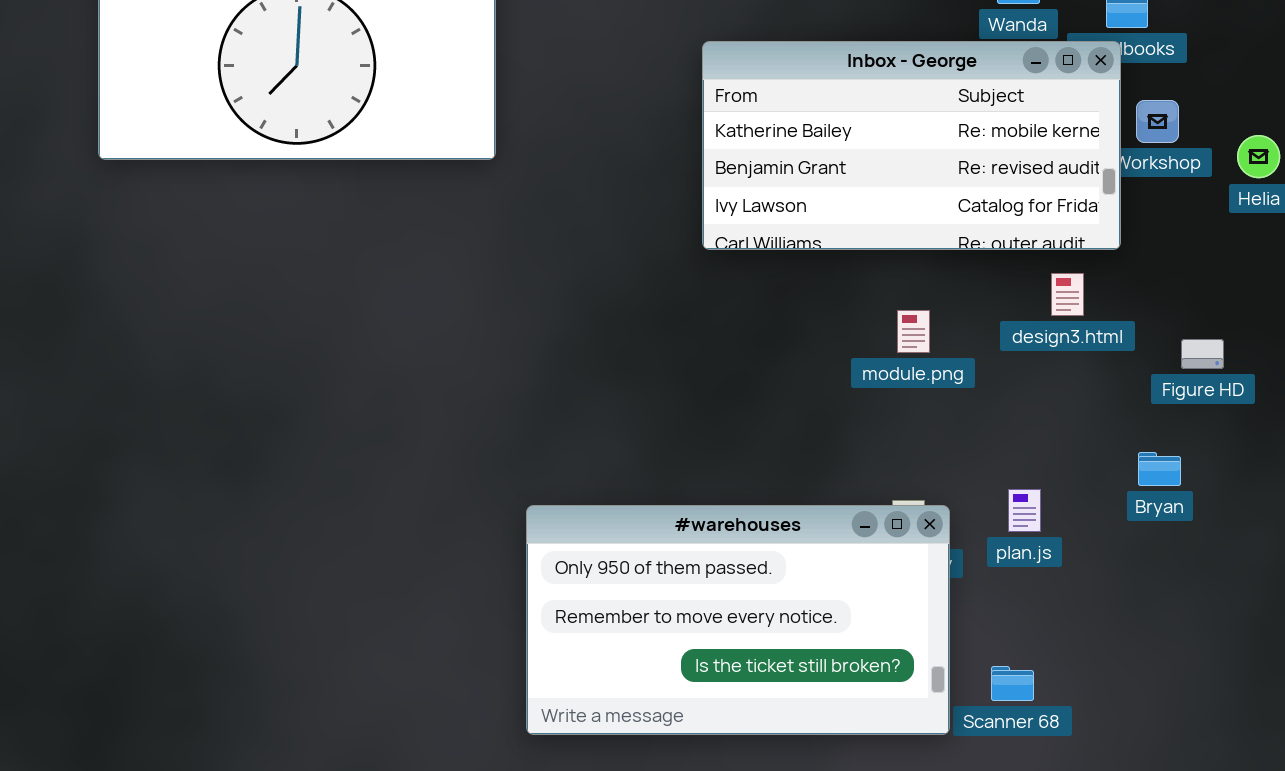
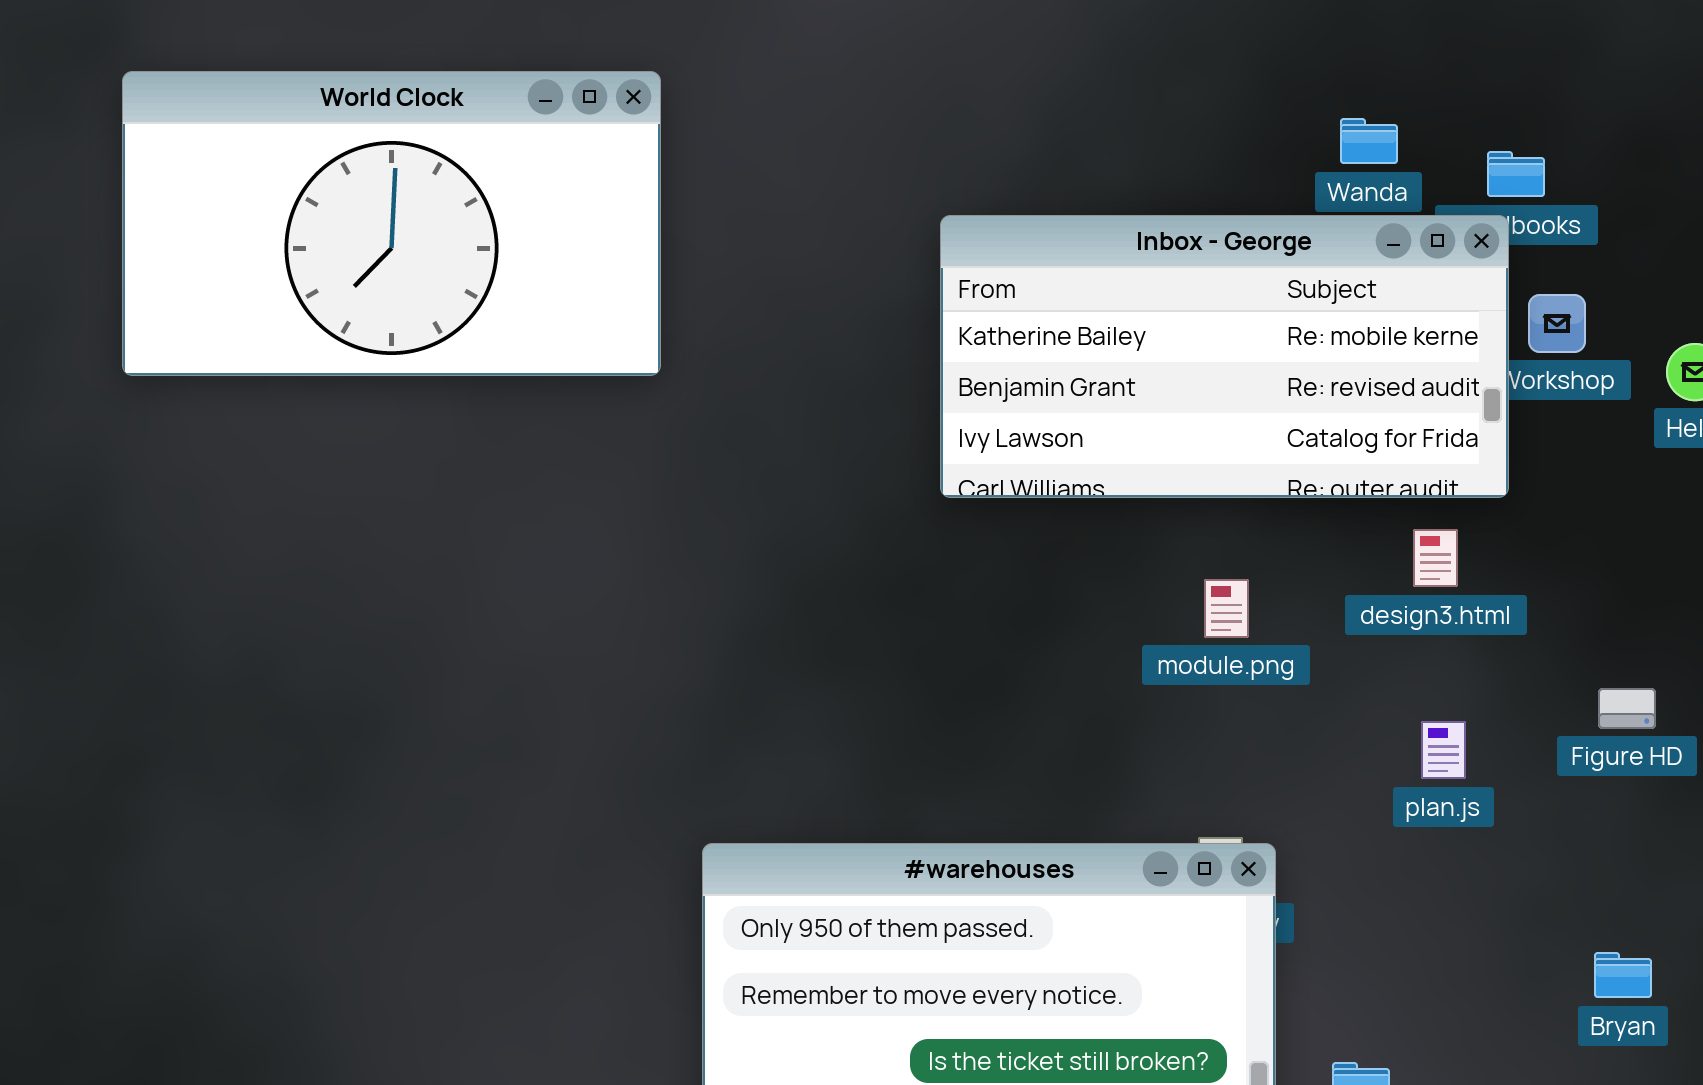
Figure HD: [1181,339,1224,369] -> [1598,688,1656,729], moved
Bryan: [1138,452,1181,486] -> [1594,952,1652,998], moved
plan.js: [1008,489,1041,532] -> [1421,721,1466,779], moved

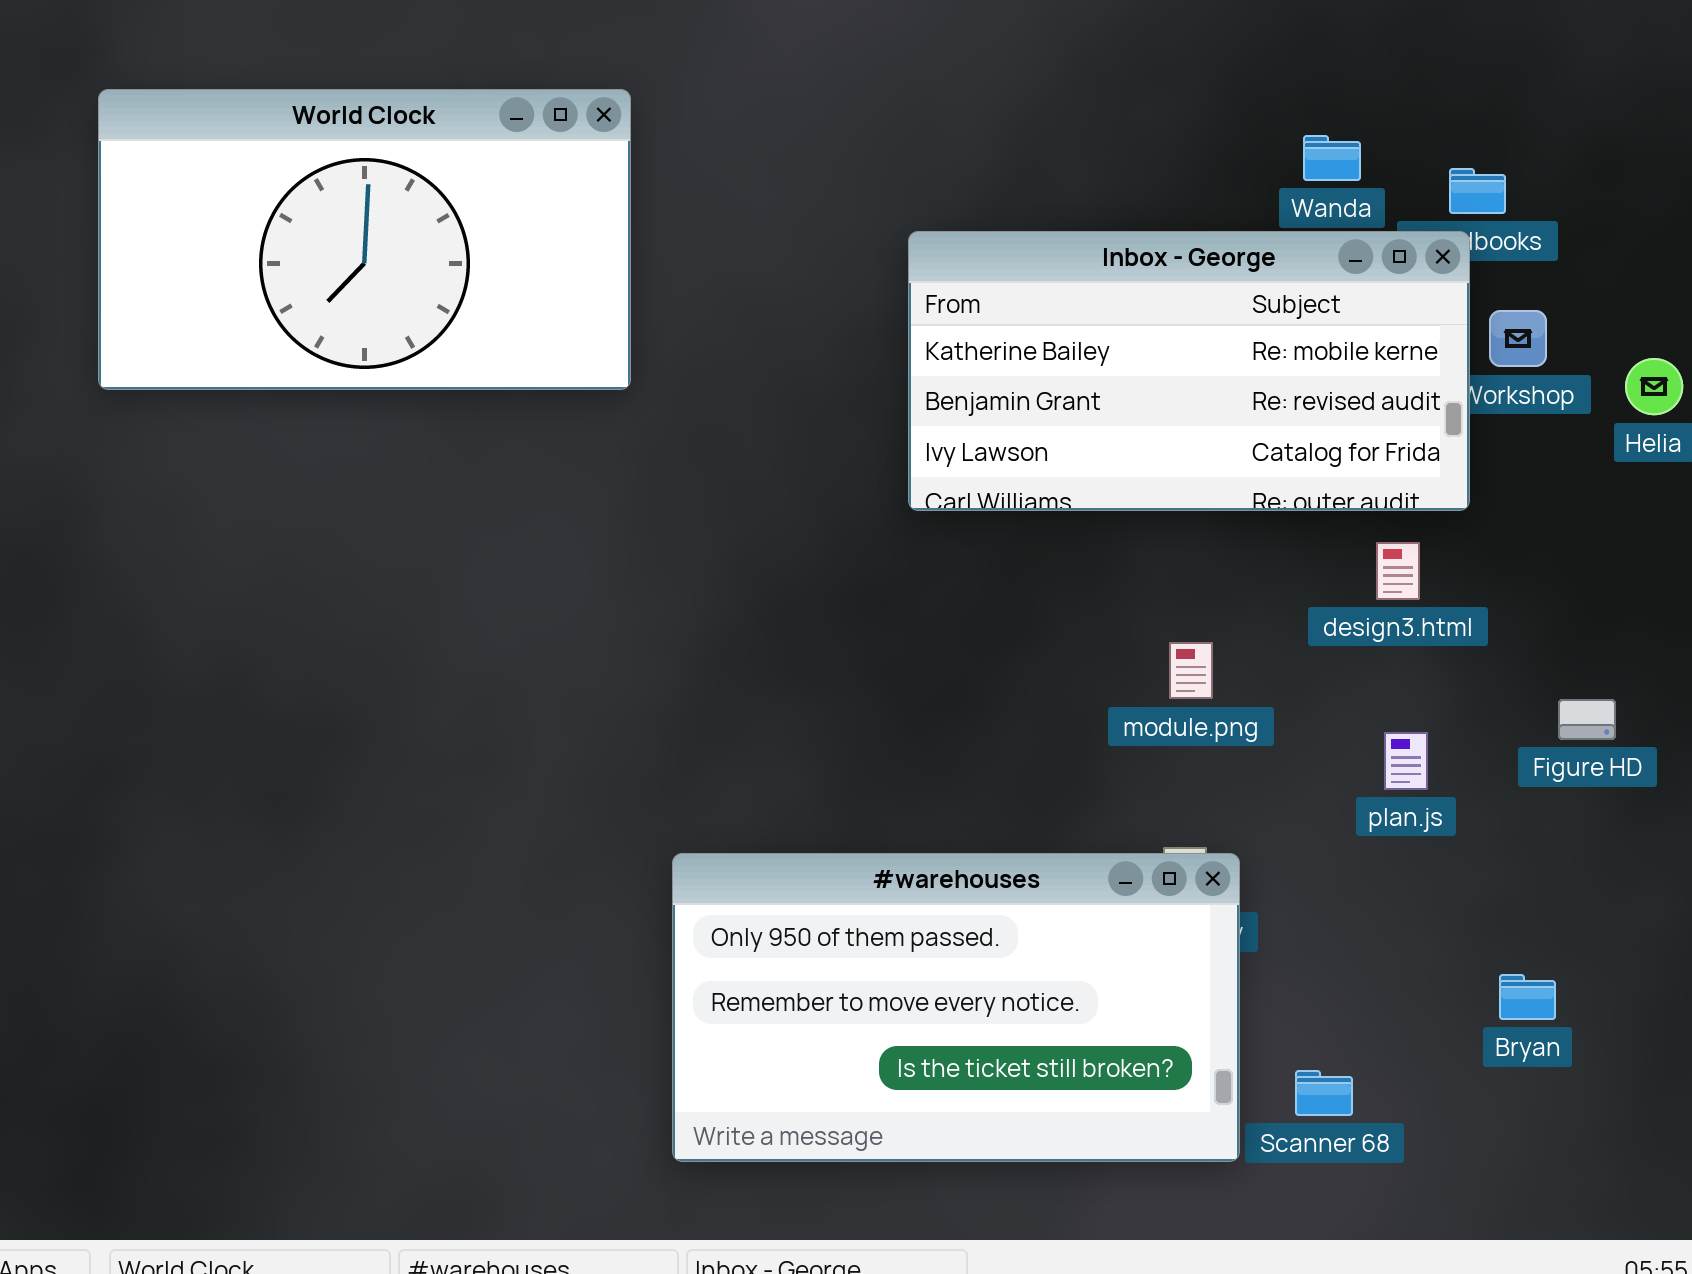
module.png: [1204,579,1249,638] -> [1169,642,1213,699], moved
Bryan: [1594,952,1652,998] -> [1499,974,1556,1020], moved

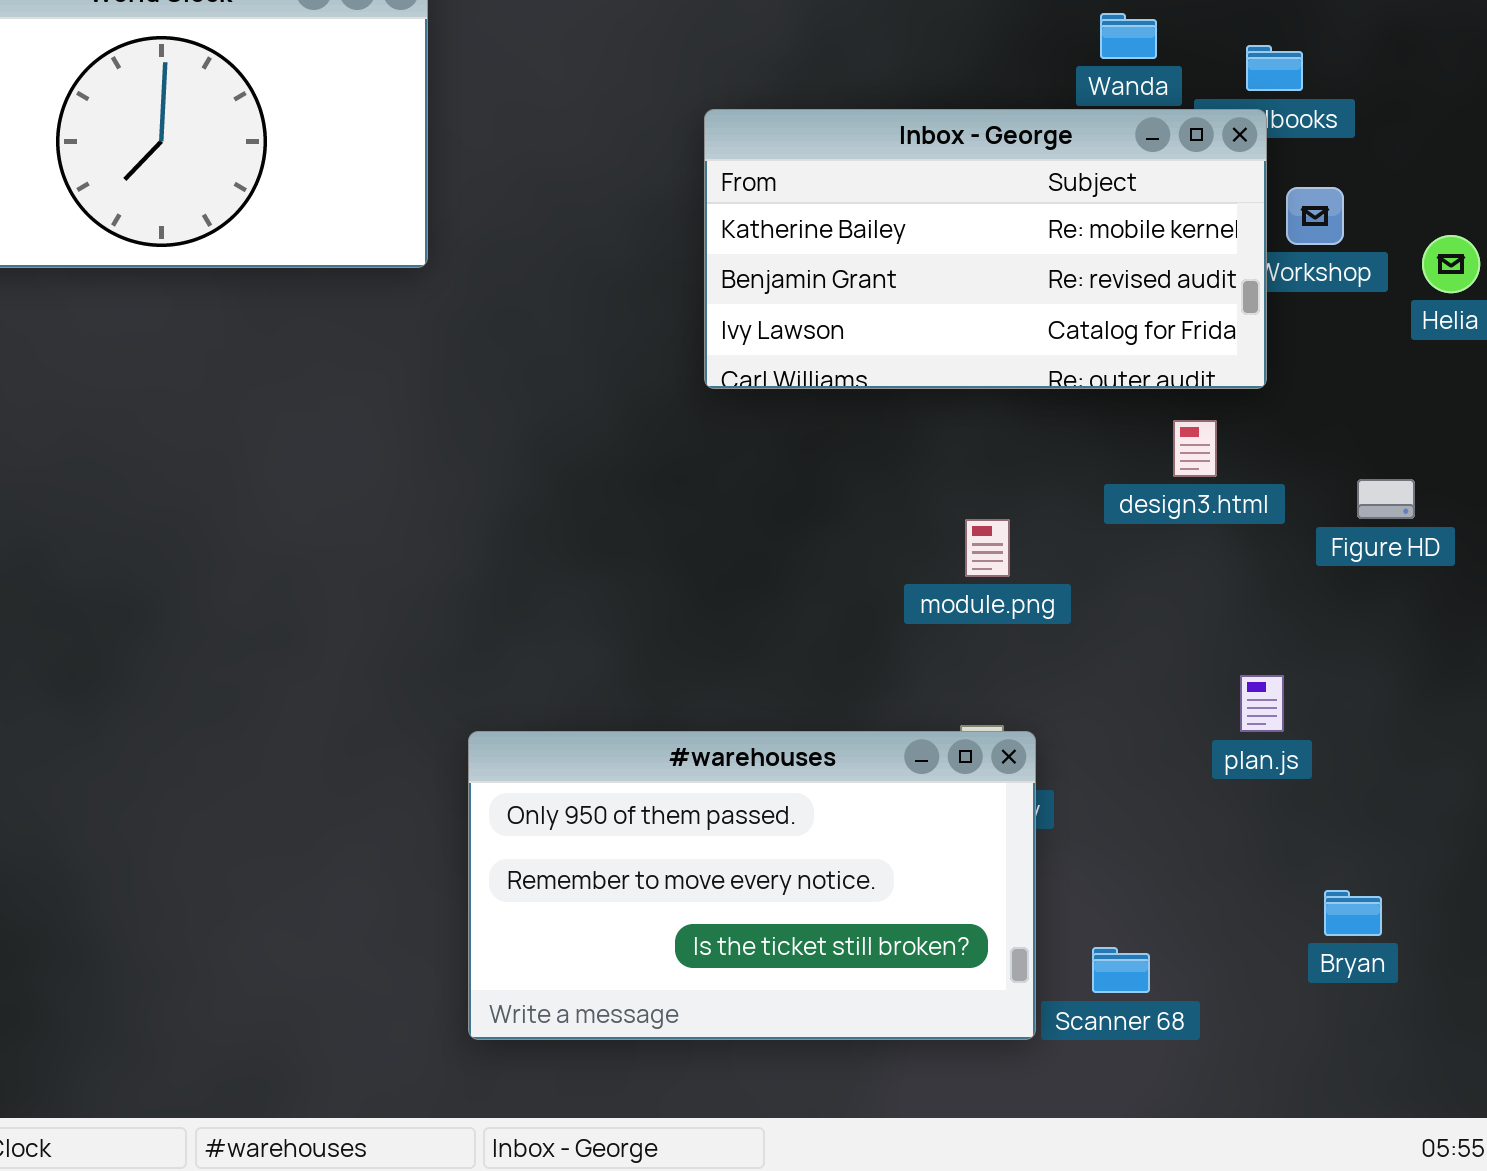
Figure HD: [1558,699,1616,740] -> [1357,479,1415,519], moved
plan.js: [1384,732,1428,790] -> [1240,675,1284,732], moved
Bryan: [1499,974,1556,1020] -> [1324,890,1382,936], moved

